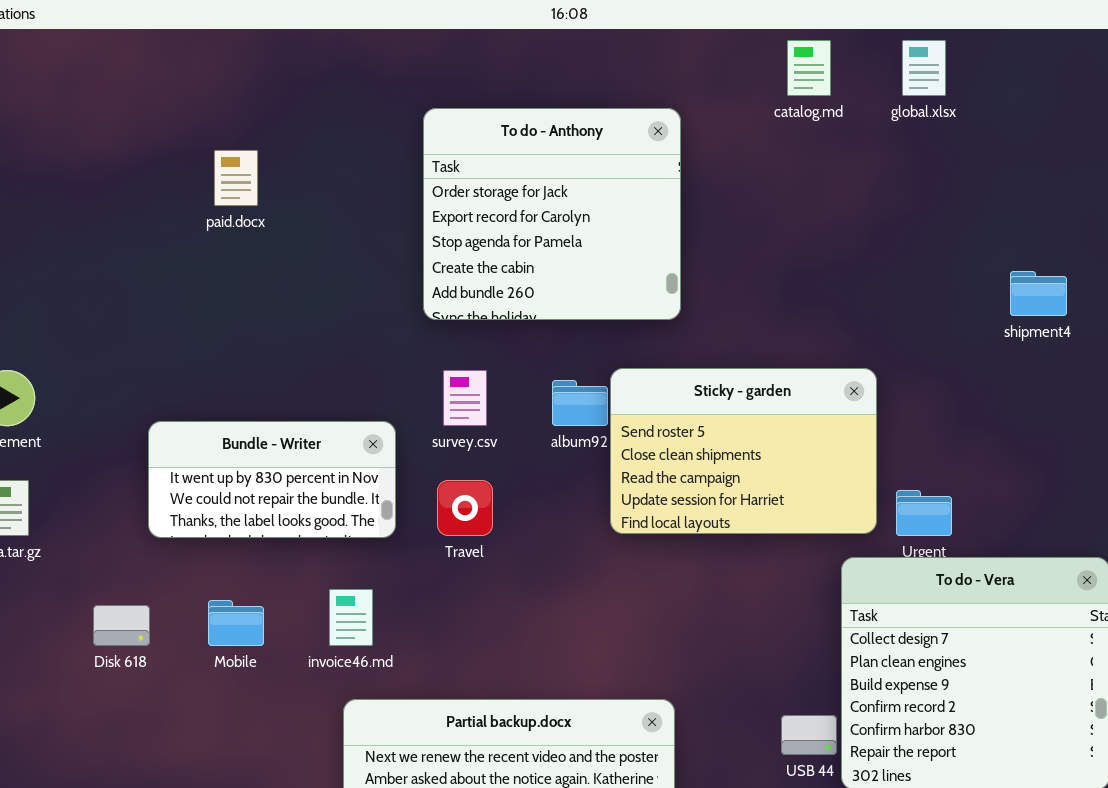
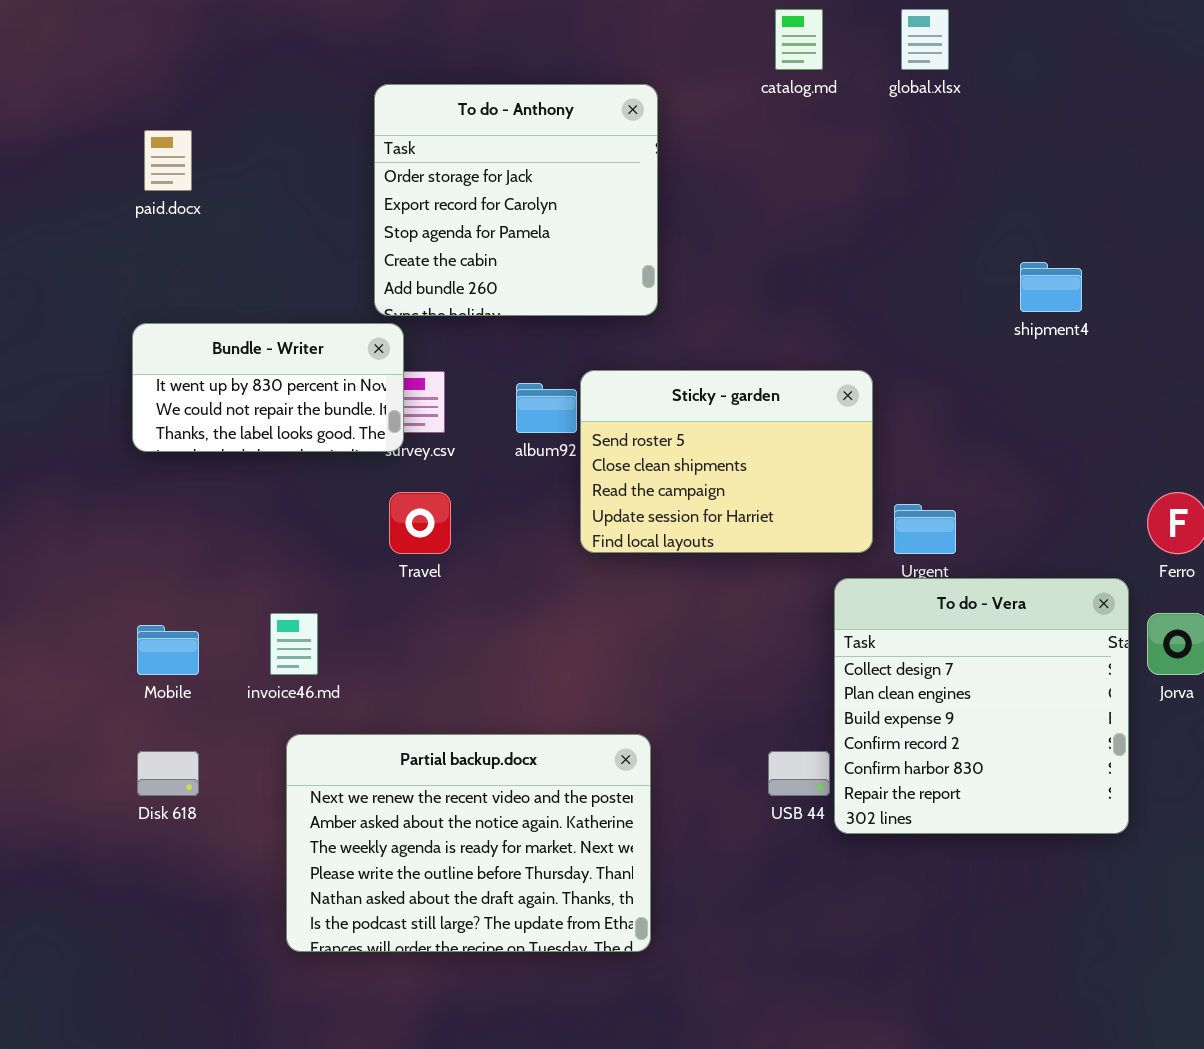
Bundle - Writer: [148,421,396,538] -> [132,323,404,452], moved
Disk 618: [93,605,150,646] -> [137,751,199,796], moved

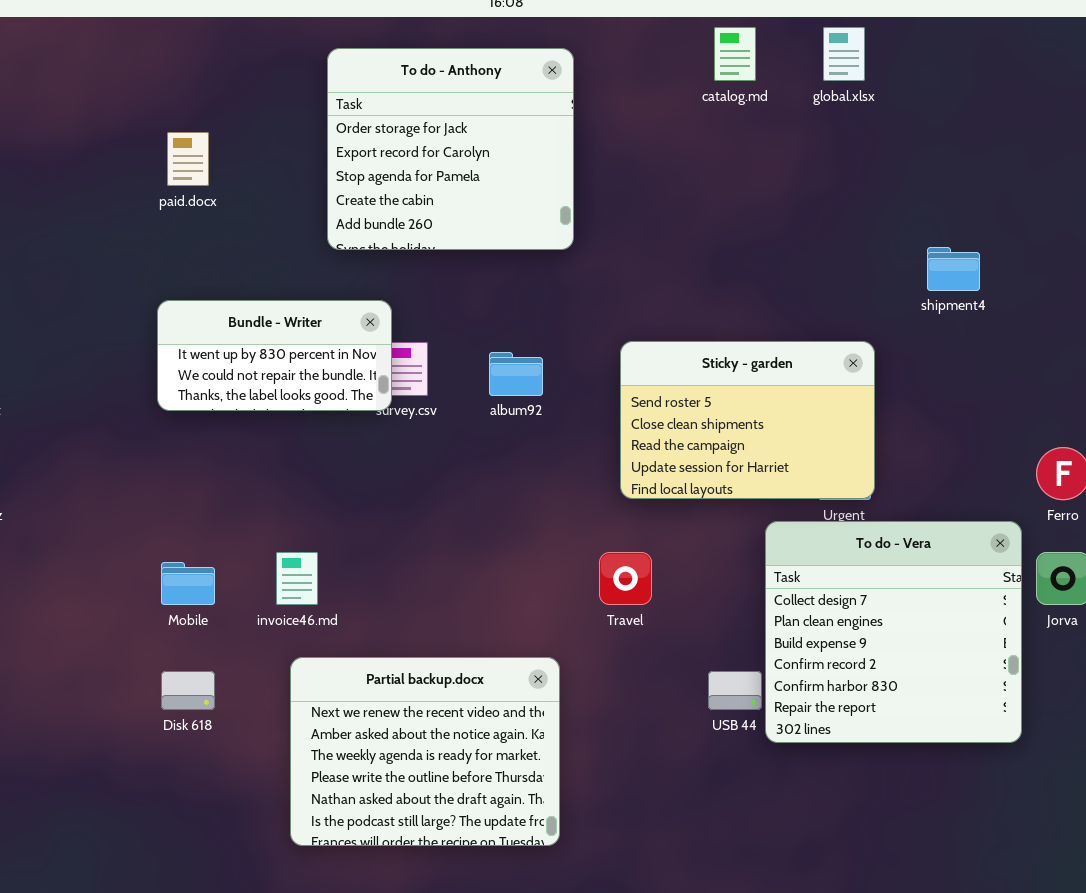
To do - Anthony: [374,84,658,316] -> [327,48,574,250], moved
Sticky - garden: [580,370,873,553] -> [620,341,875,499], moved
Travel: [389,492,451,554] -> [599,552,652,605], moved
Partial backup.docx: [286,734,651,952] -> [290,657,560,846], resized

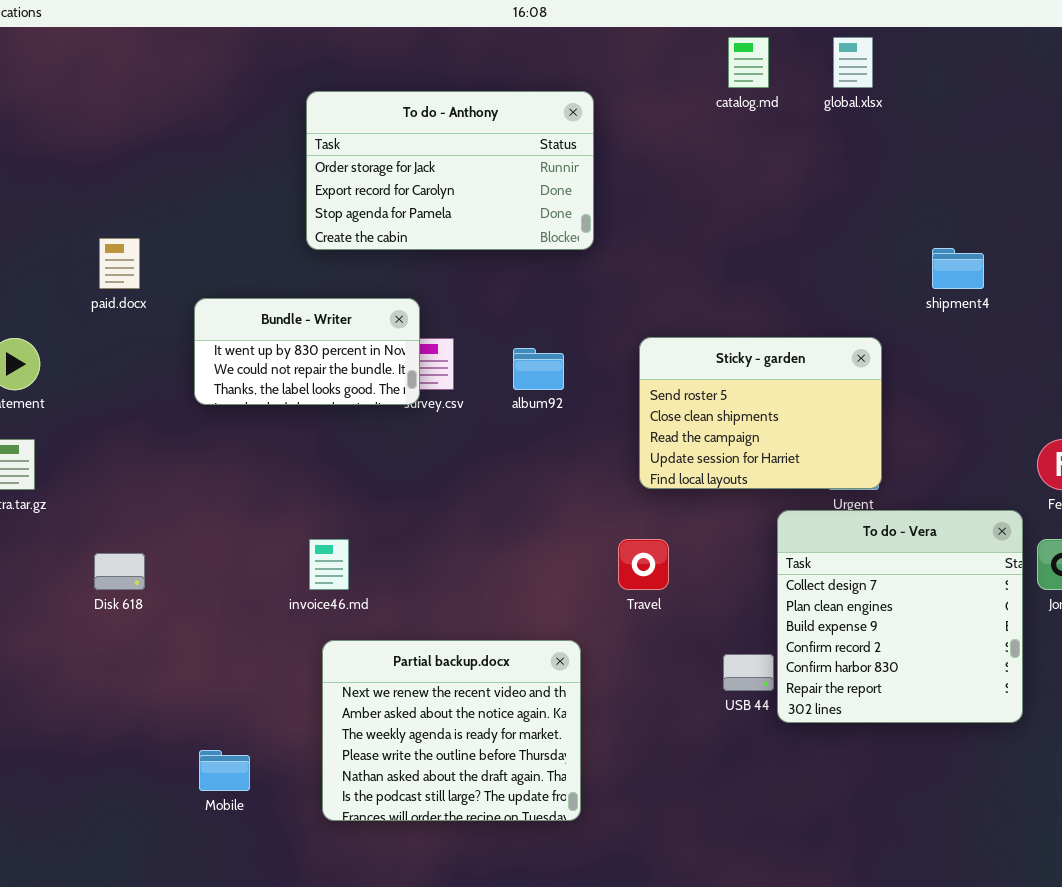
To do - Anthony: [327,48,574,250] -> [306,91,594,250], resized
paid.docx: [167,132,209,186] -> [99,238,140,289], moved
Mobile: [161,562,215,605] -> [199,750,250,791], moved
Disk 618: [161,671,215,710] -> [94,553,145,590], moved

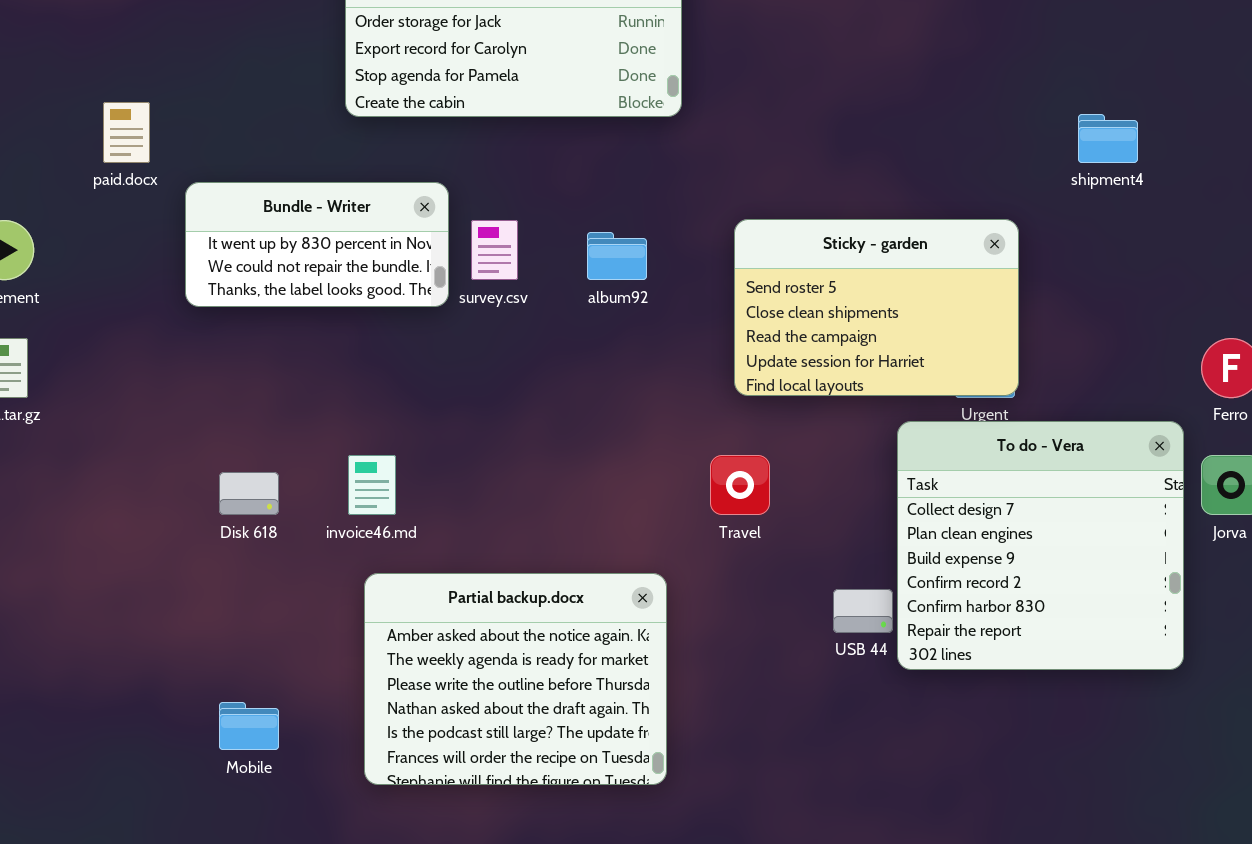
Bundle - Writer: [194,298,420,405] -> [185,182,449,307], moved
Disk 618: [94,553,145,590] -> [219,472,279,515], moved
Partial backup.docx: [322,640,581,821] -> [364,573,667,785], scrolled down 1 row

